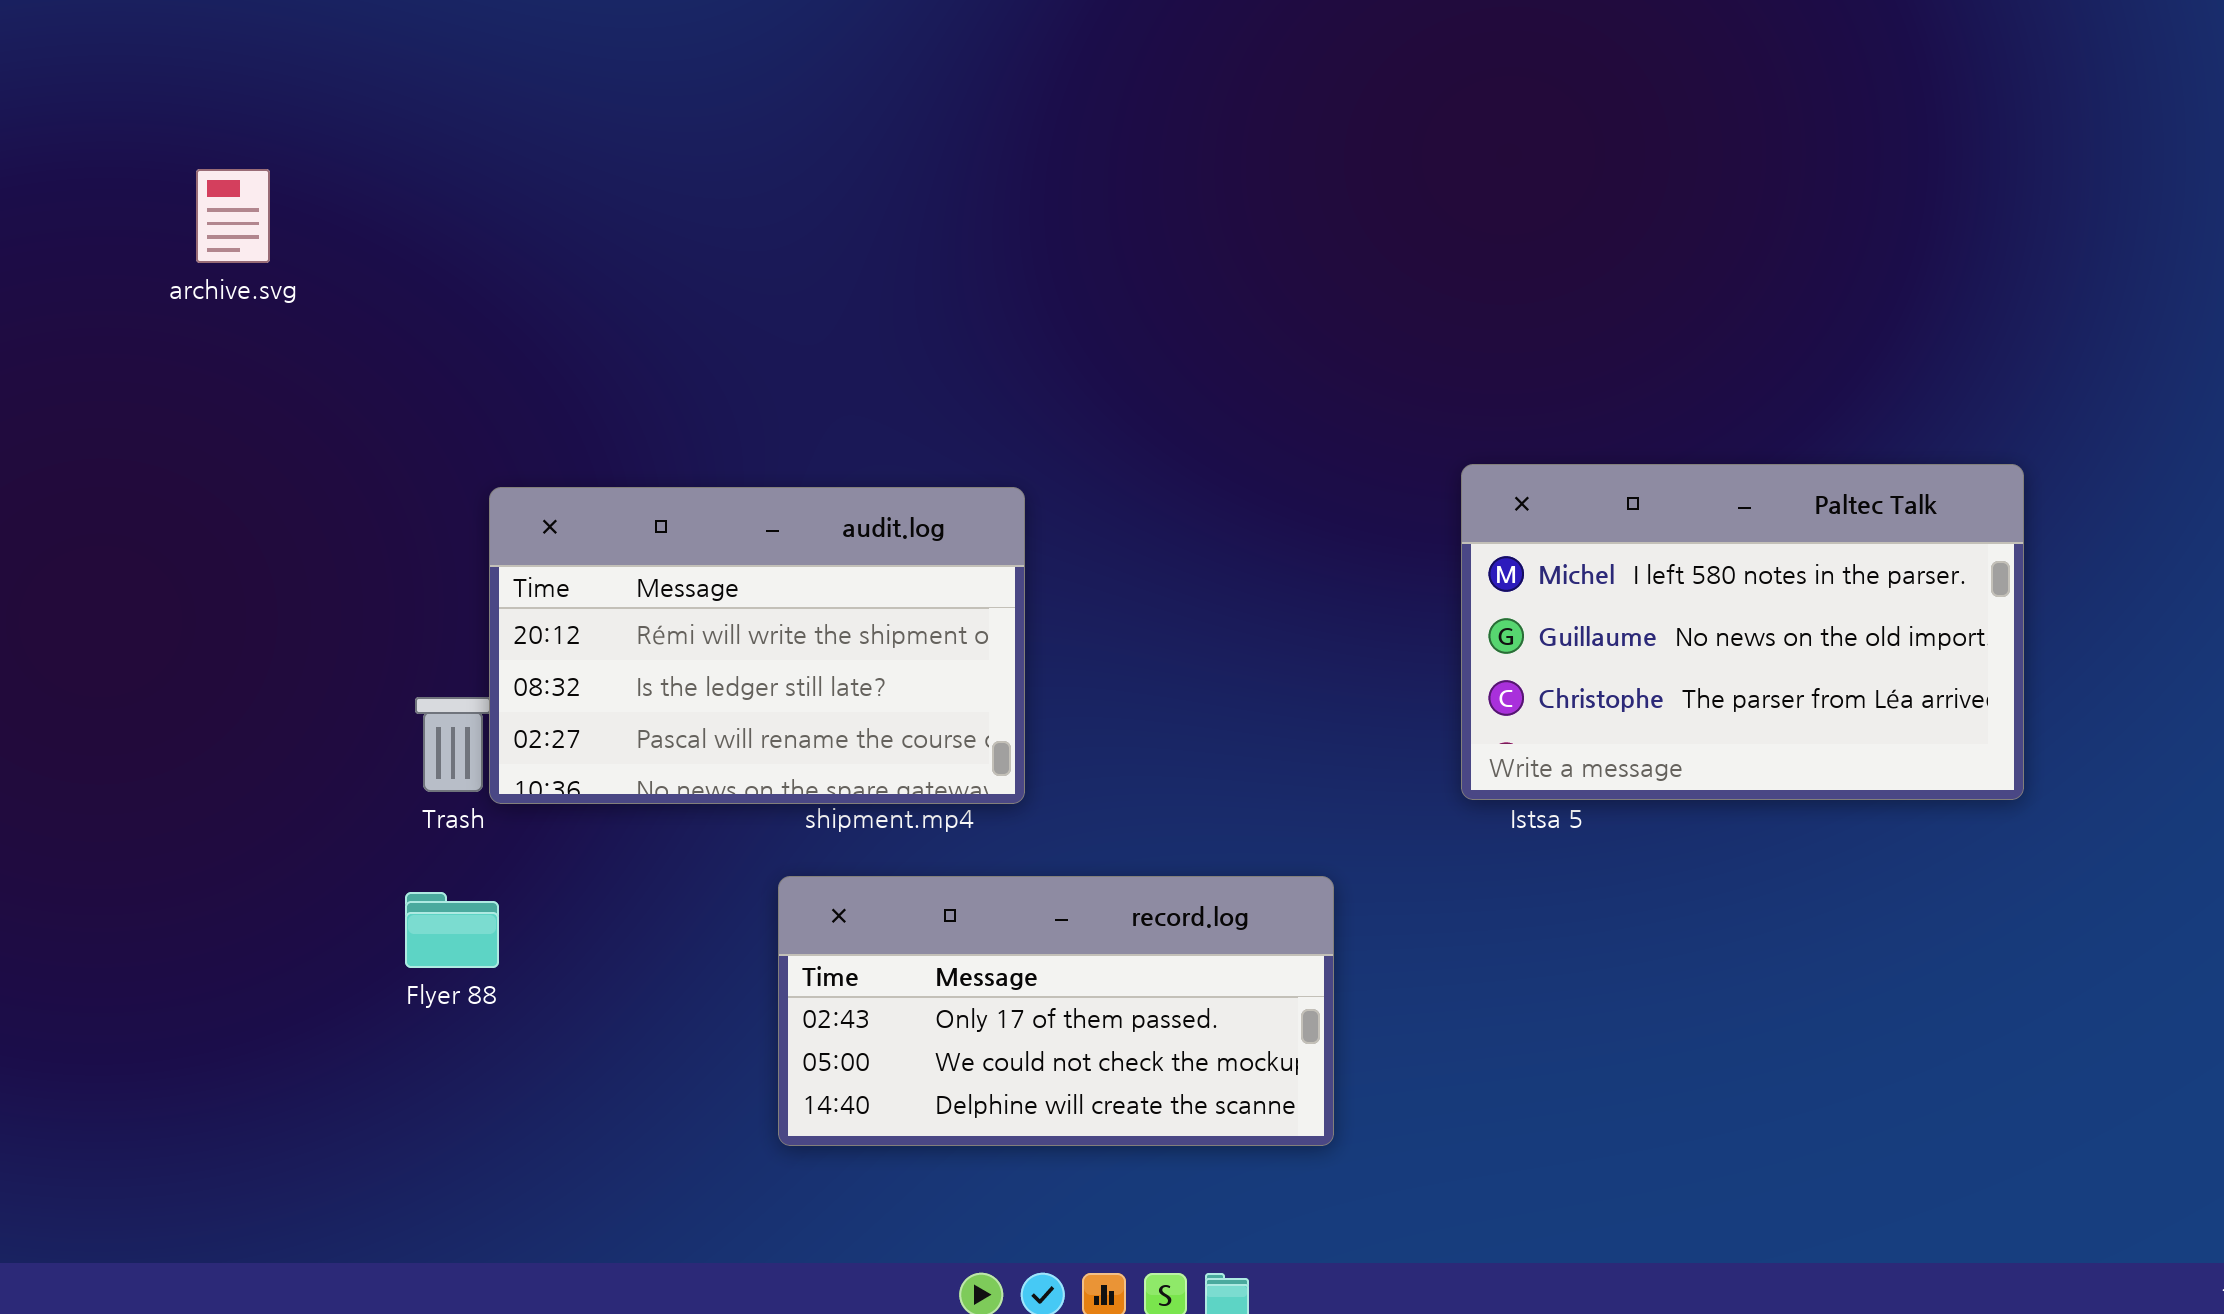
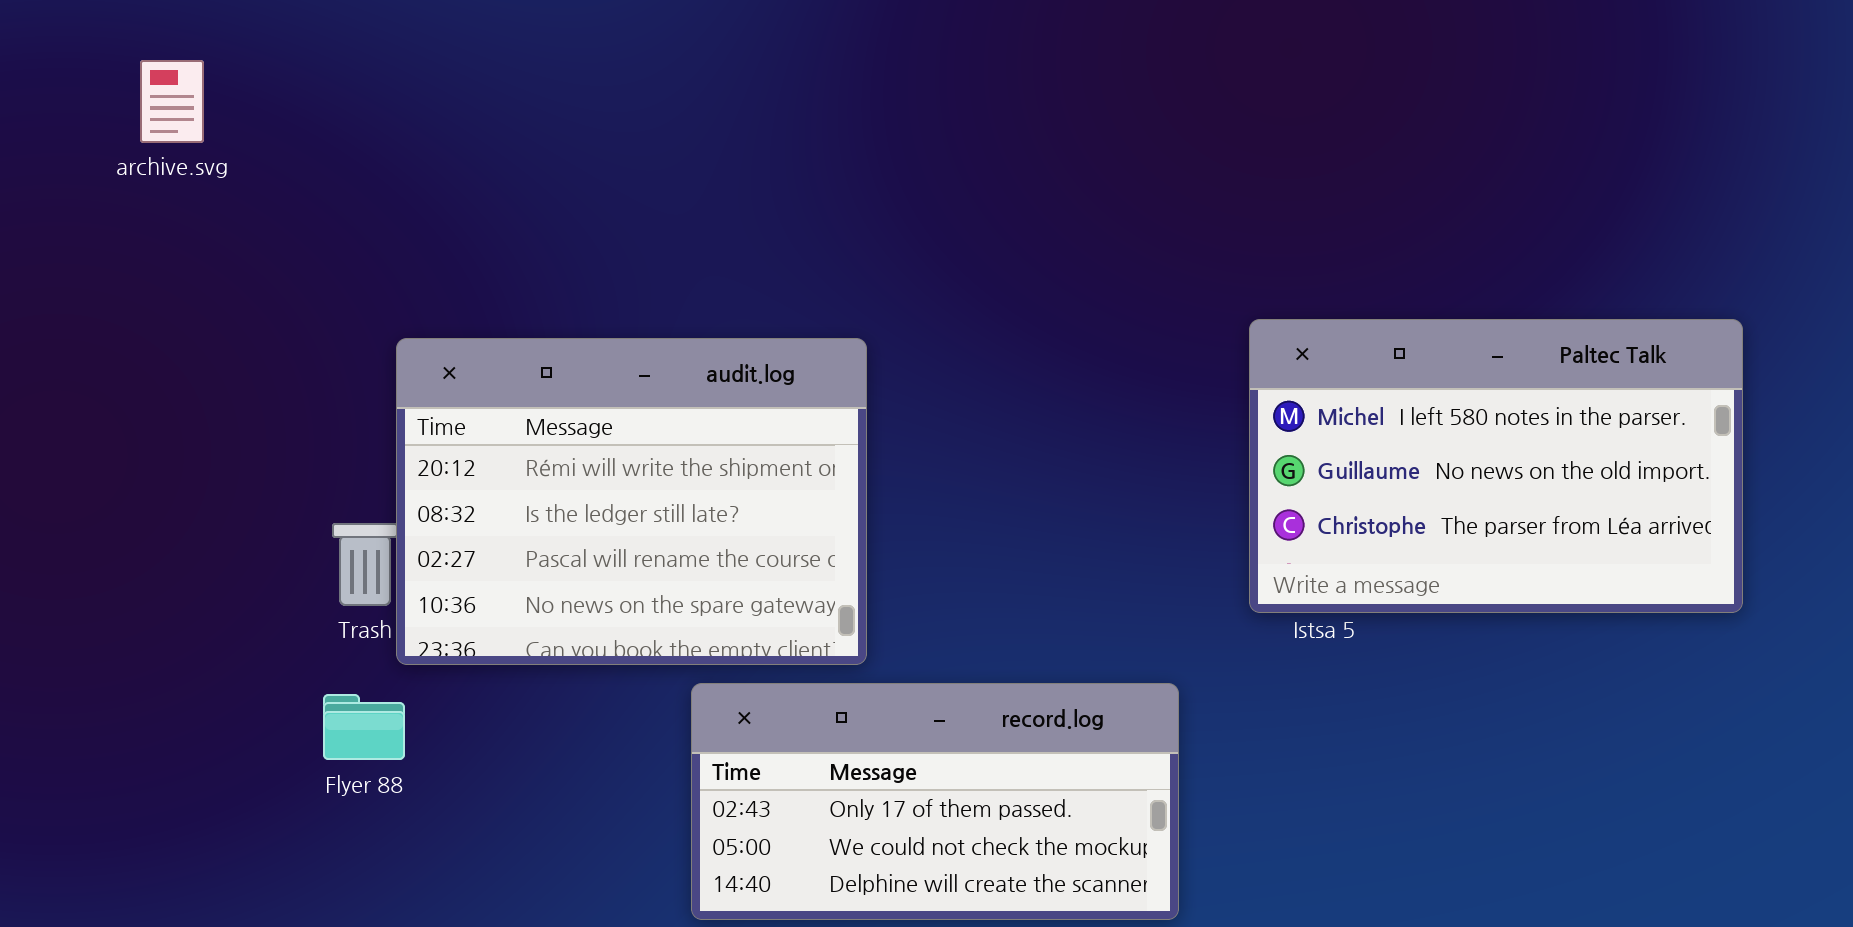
audit.log: [489,487,1025,804] -> [396,338,867,665], resized
record.log: [778,876,1334,1146] -> [691,683,1179,920], moved

